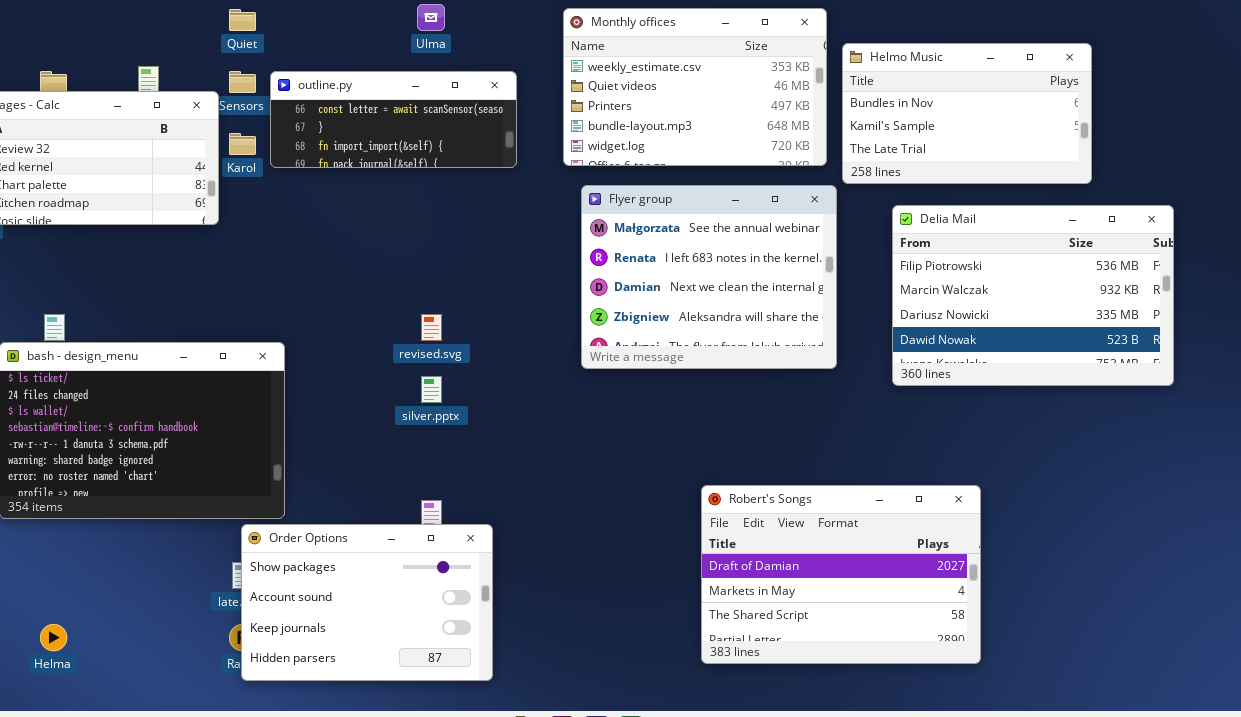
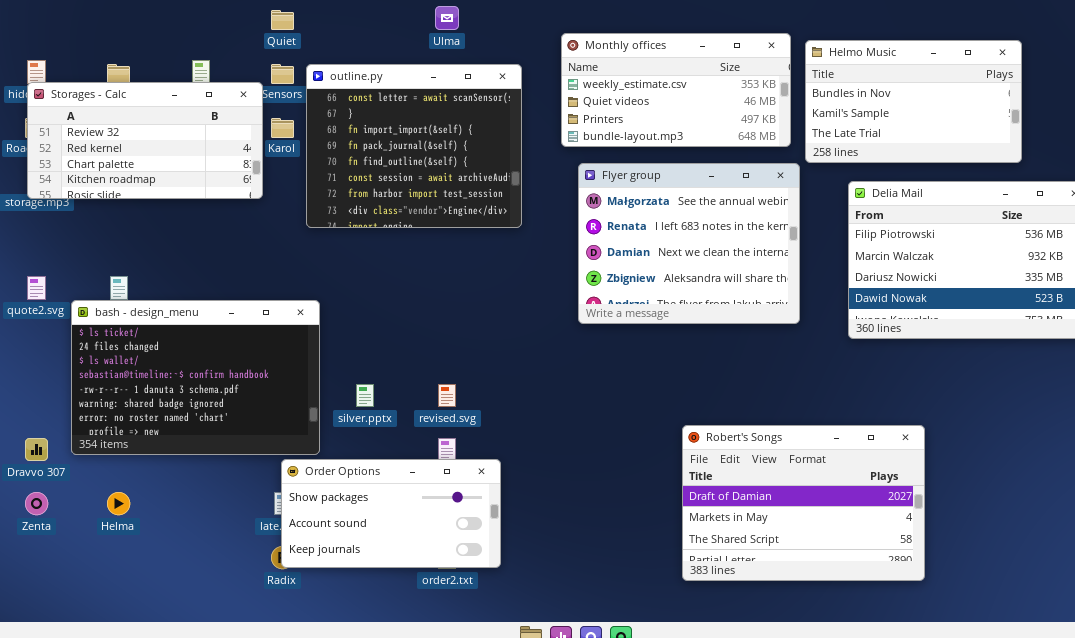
Monthly offices: [563,8,827,166] -> [561,33,791,147], resized
outline.py: [270,71,517,168] -> [306,64,522,228], resized
revised.svg: [421,314,442,341] -> [438,384,456,407], moved
silver.pptx: [421,376,442,403] -> [356,384,374,407], moved
Order Options: [241,524,493,681] -> [281,459,501,568], resized
Helma: [40,624,67,651] -> [107,492,130,515], moved

